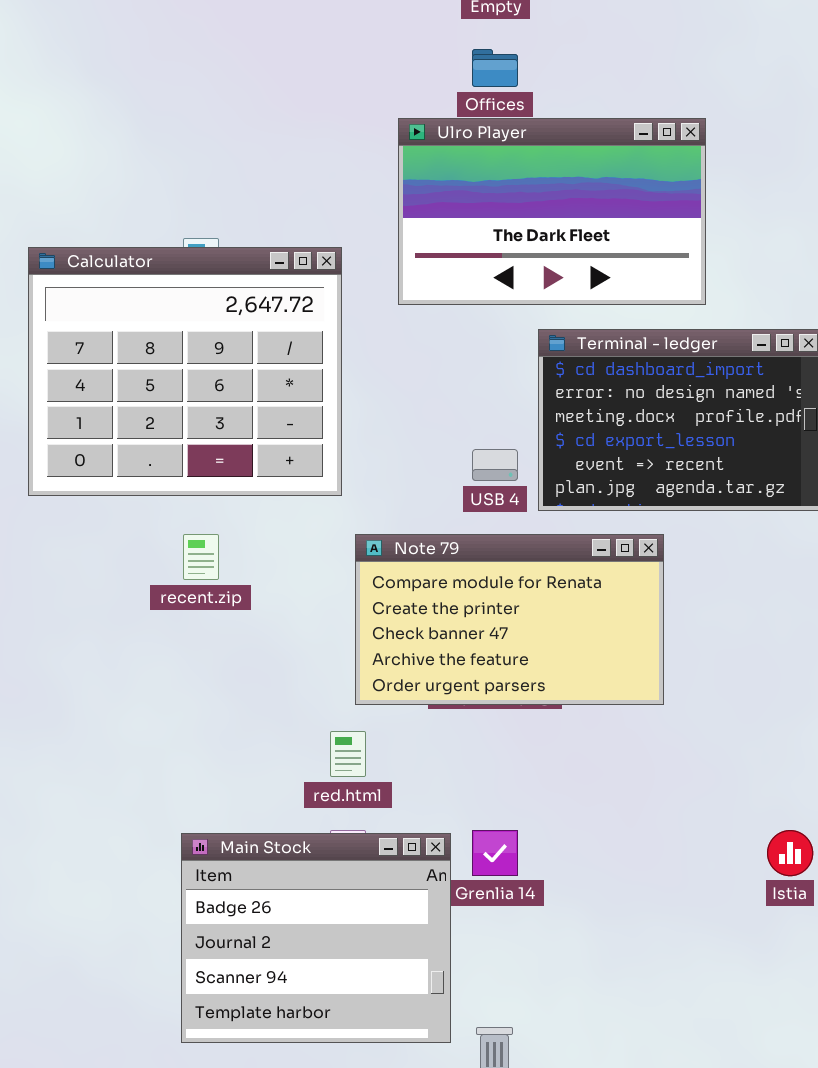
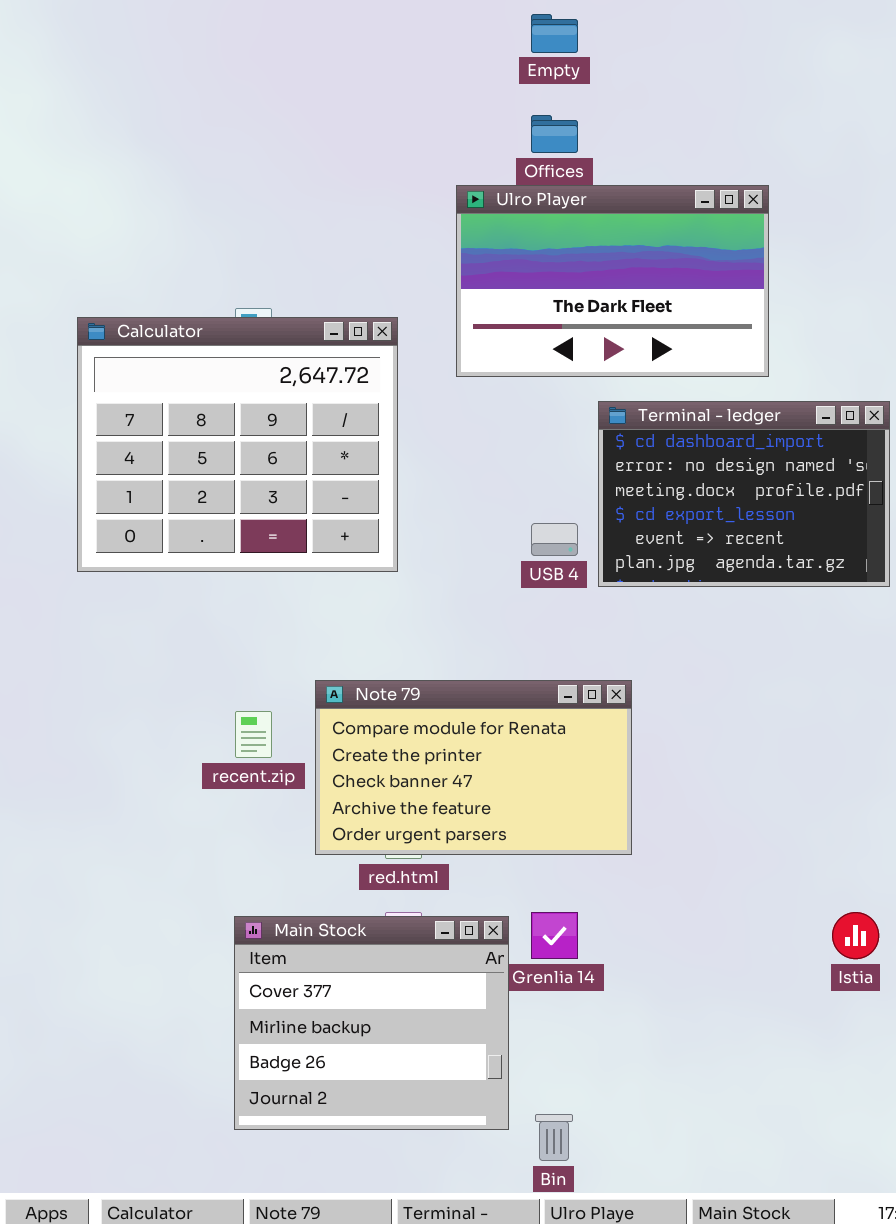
recent.zip: [183,534,219,580] -> [235,711,272,758], moved
Note 79: [355,534,664,705] -> [315,680,632,855], moved
Main Stock: [181,833,451,1043] -> [234,916,509,1130], scrolled up 2 rows

